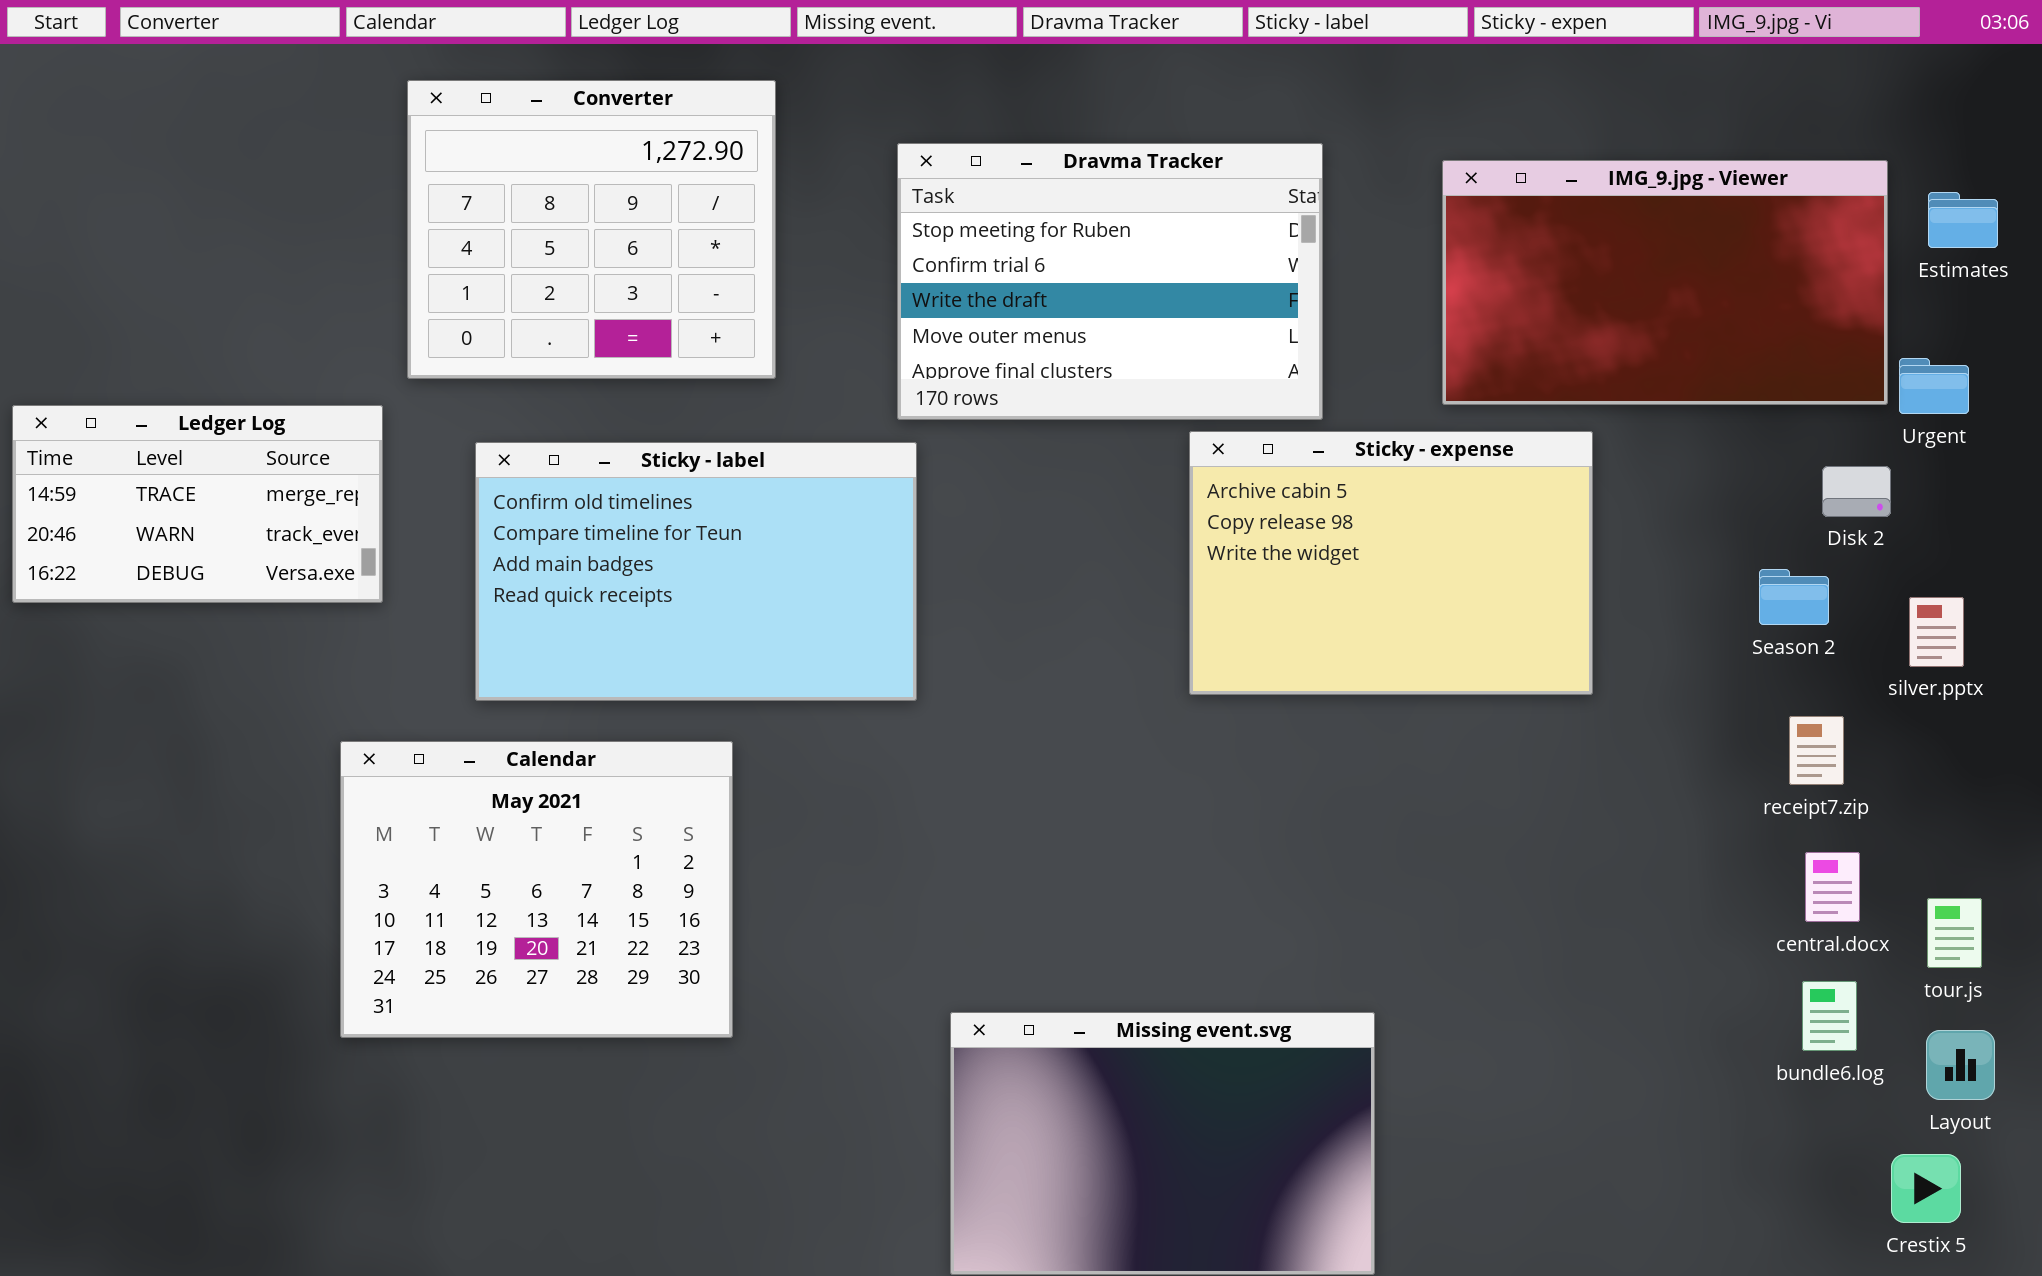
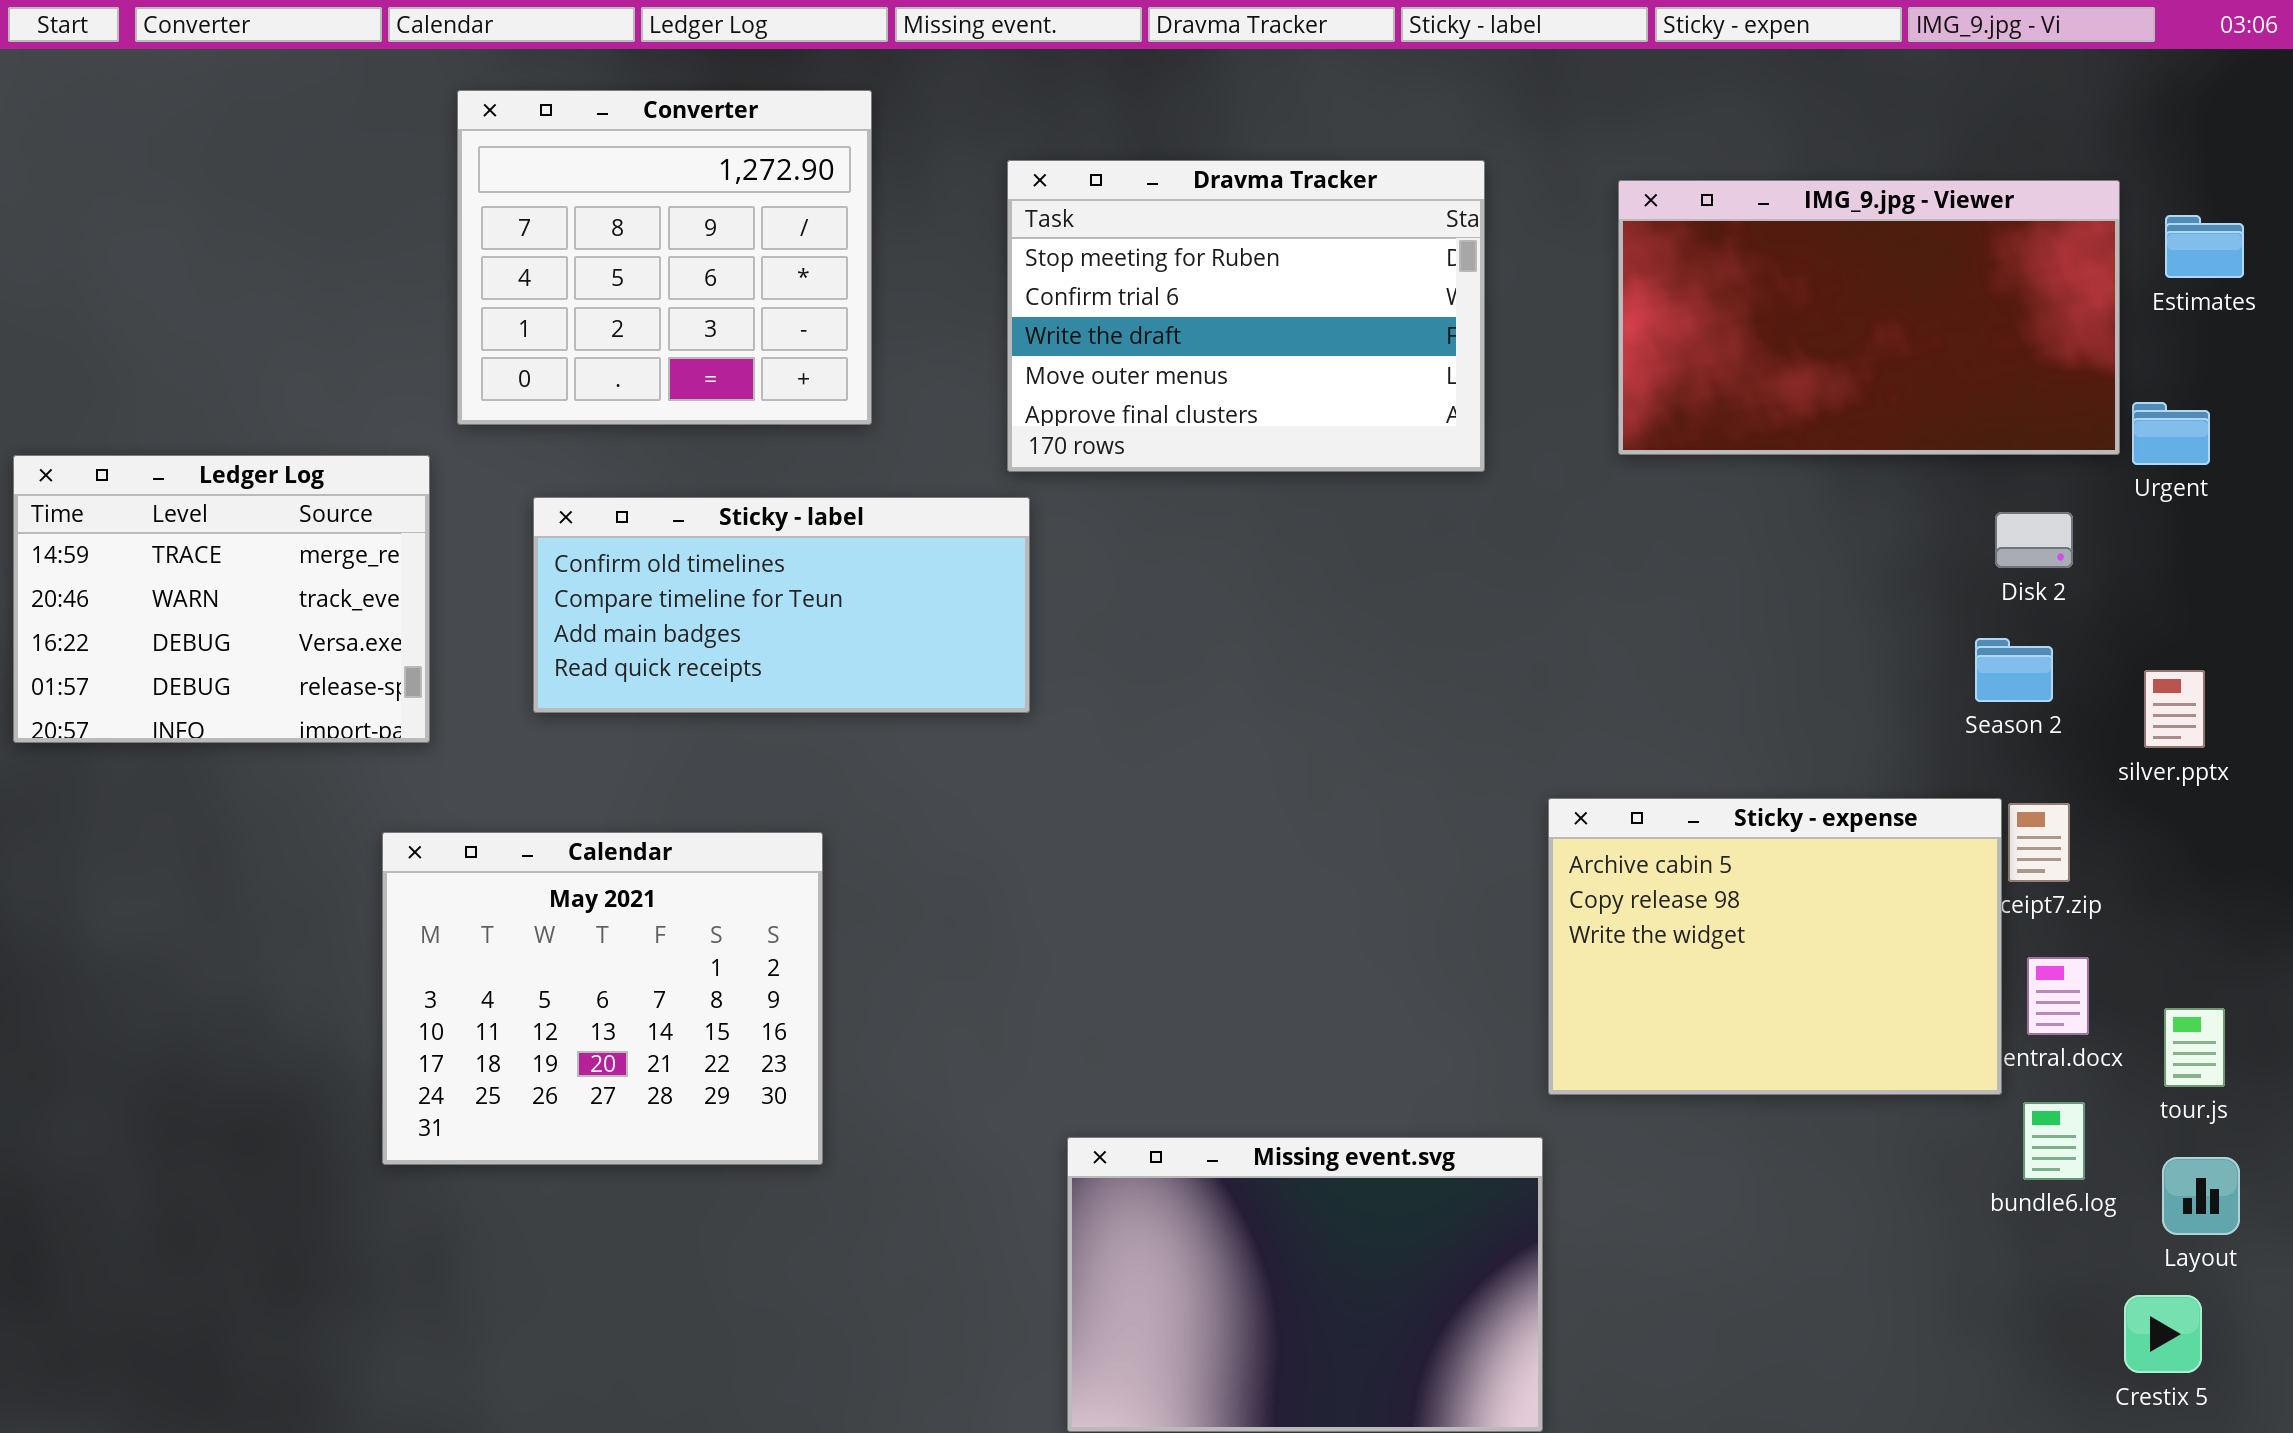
Ledger Log: [12,405,383,603] -> [13,455,430,743], resized
Sticky - expense: [1189,431,1593,695] -> [1548,798,2002,1095], moved
Sticky - label: [475,442,917,701] -> [533,497,1030,713], resized
Disk 2: [1822,466,1891,517] -> [1995,512,2073,568], moved

